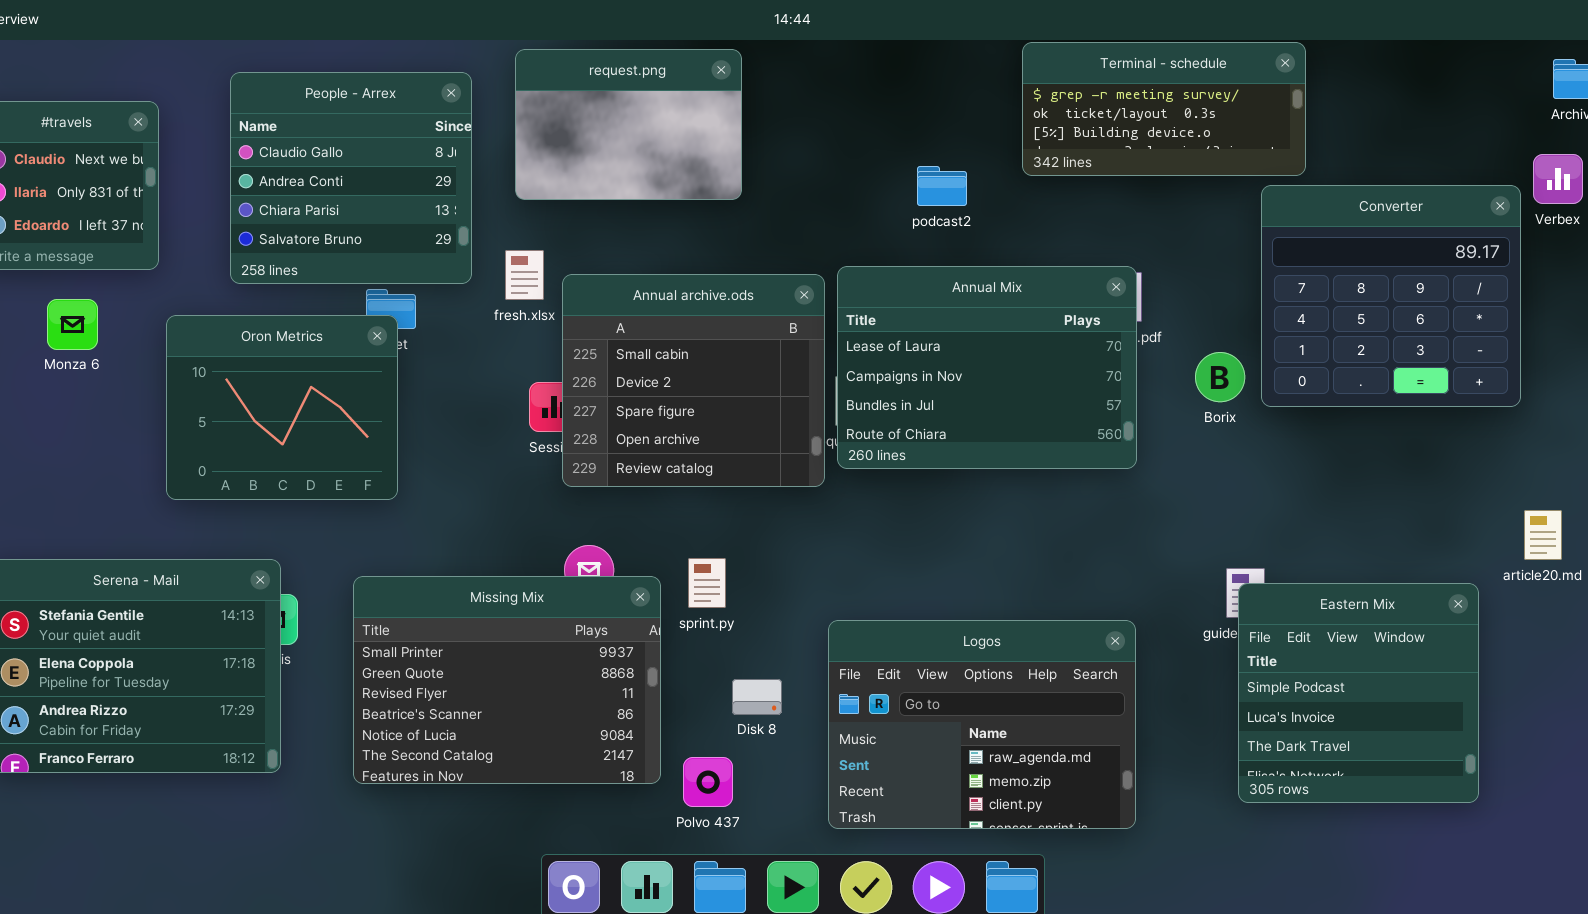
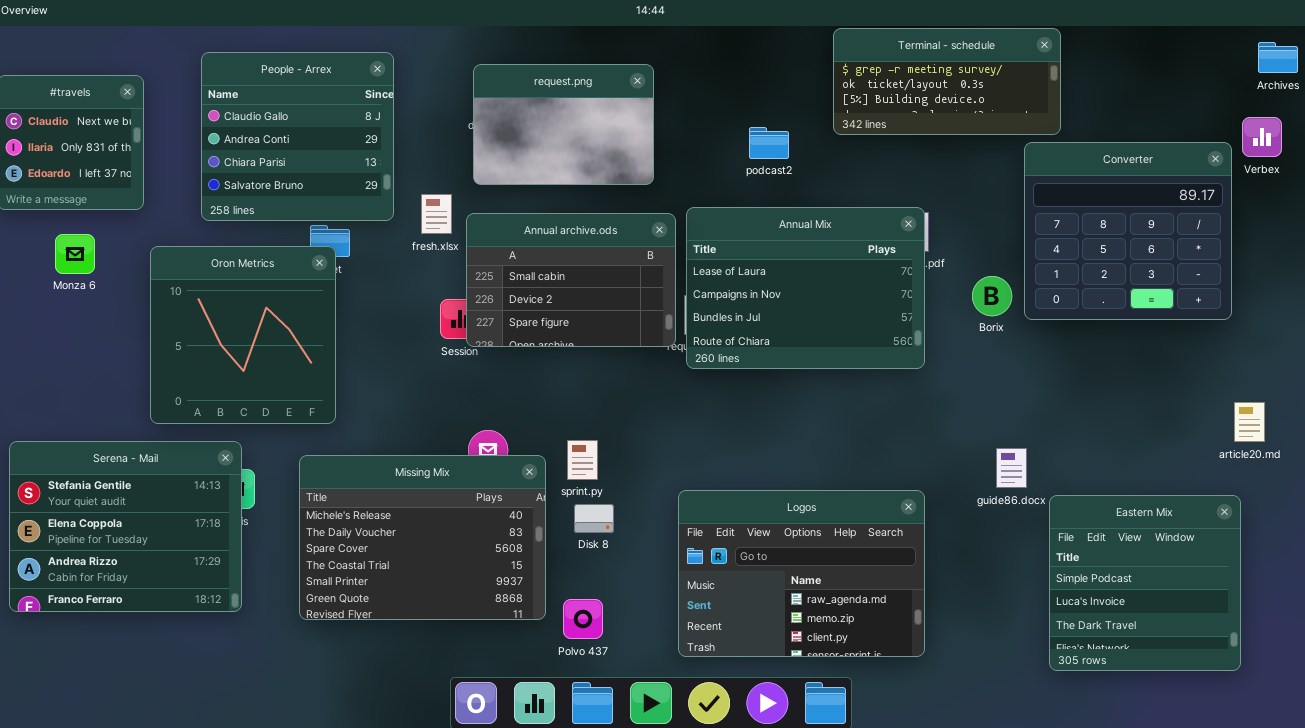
request.png: [515,49,742,200] -> [473,64,654,185], moved
Annual archive.ods: [562,274,825,487] -> [466,213,676,347], resized
Oron Metrics: [166,315,398,500] -> [150,246,336,424], resized
Missing Mix: [353,576,661,784] -> [299,455,546,620], scrolled up 4 rows
Eastern Mix: [1238,583,1479,803] -> [1049,495,1241,671], moved
Disk 8: [732,679,782,715] -> [574,504,614,533], moved

